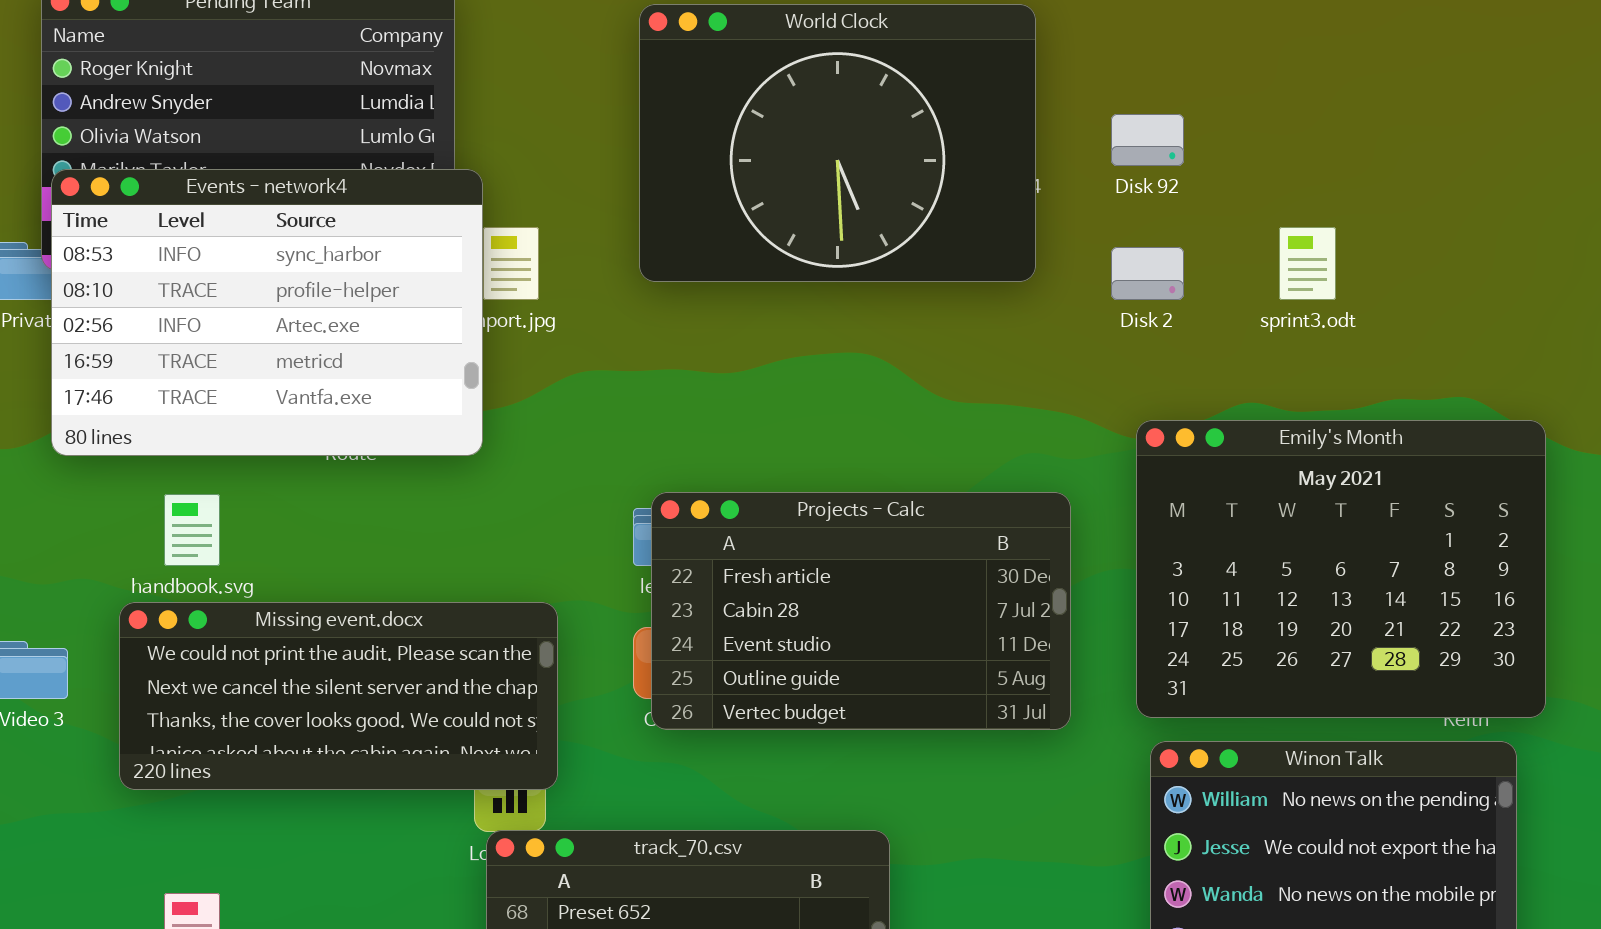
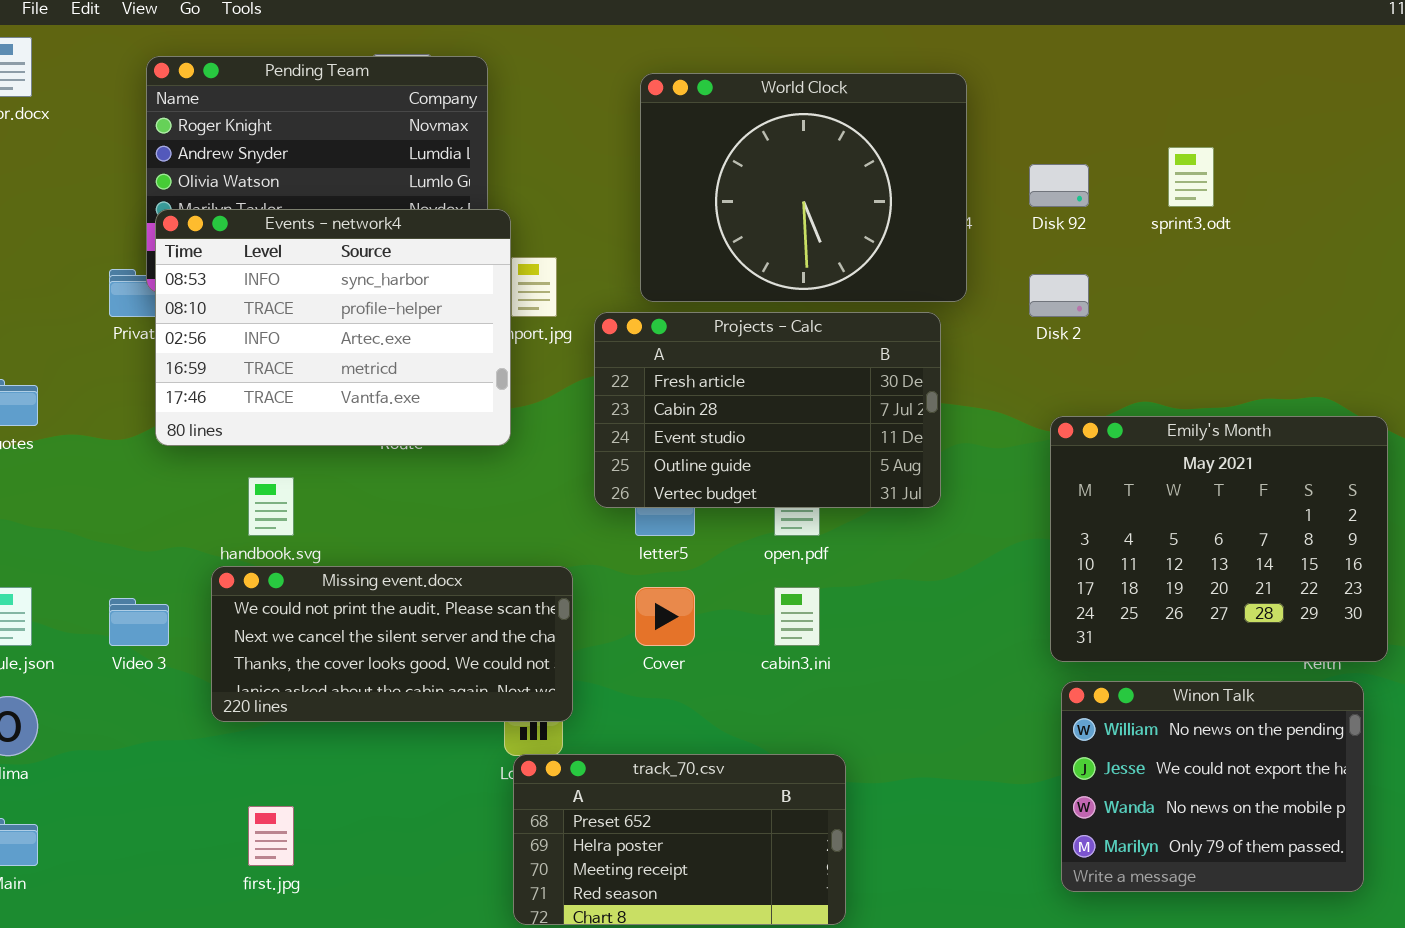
sprint3.odt: [1279,227,1336,300] -> [1168,147,1214,207], moved
Projects - Calc: [651,492,1071,730] -> [594,312,941,508], moved

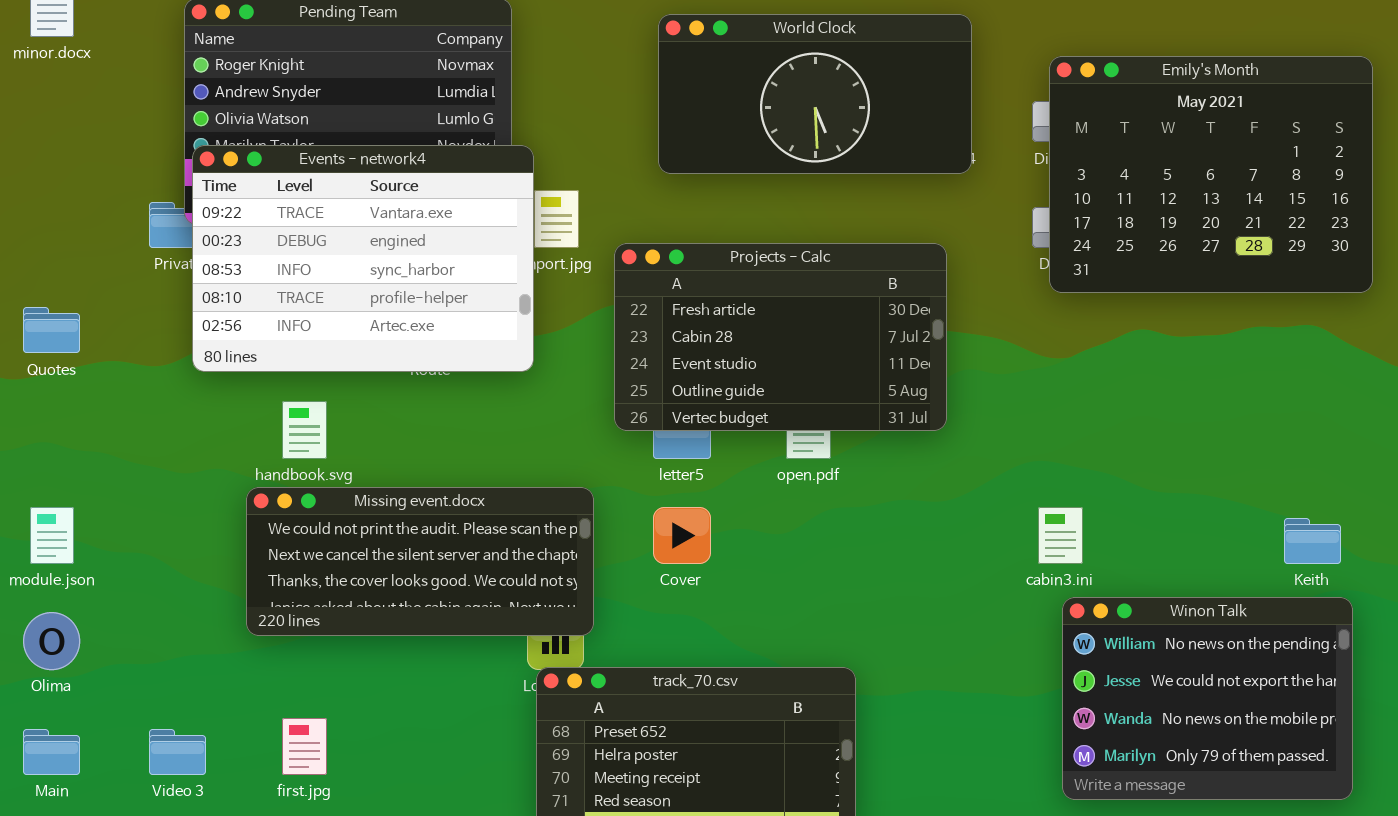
World Clock: [640,73,967,302] -> [658,14,972,174], resized
Events - network4: [155,209,511,446] -> [192,145,534,372], scrolled up 2 rows
Emily's Month: [1050,416,1388,662] -> [1049,56,1373,293], moved
cabin3.ini: [774,587,820,646] -> [1038,507,1083,564], moved
Video 3: [109,598,169,646] -> [149,729,206,775], moved

